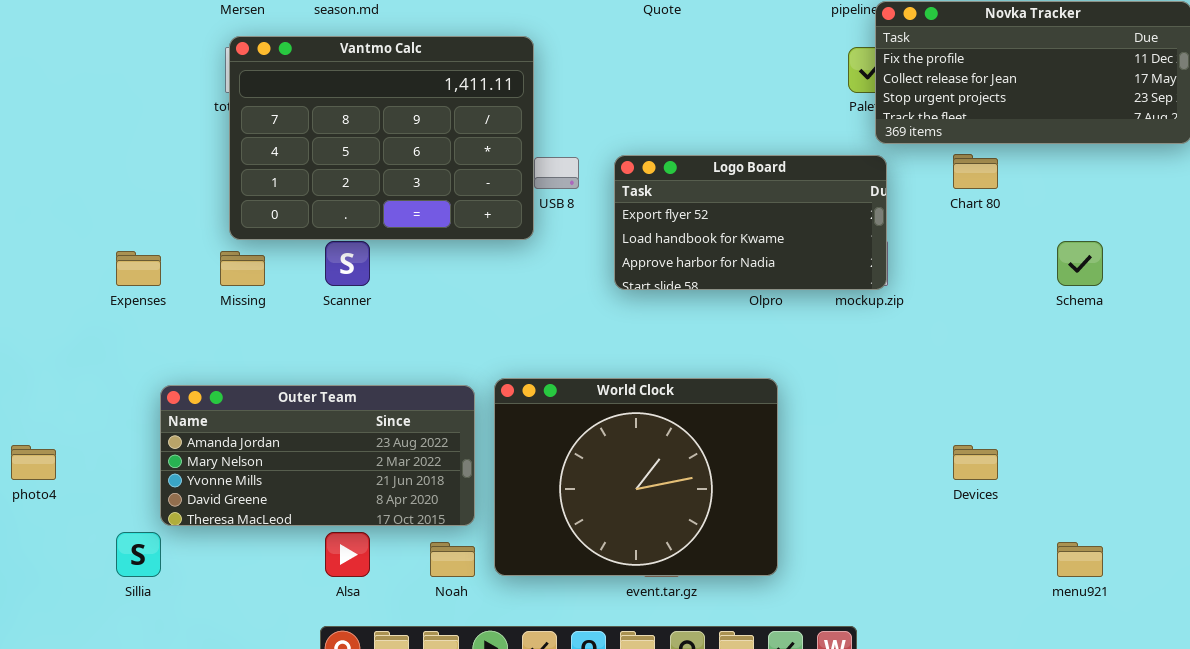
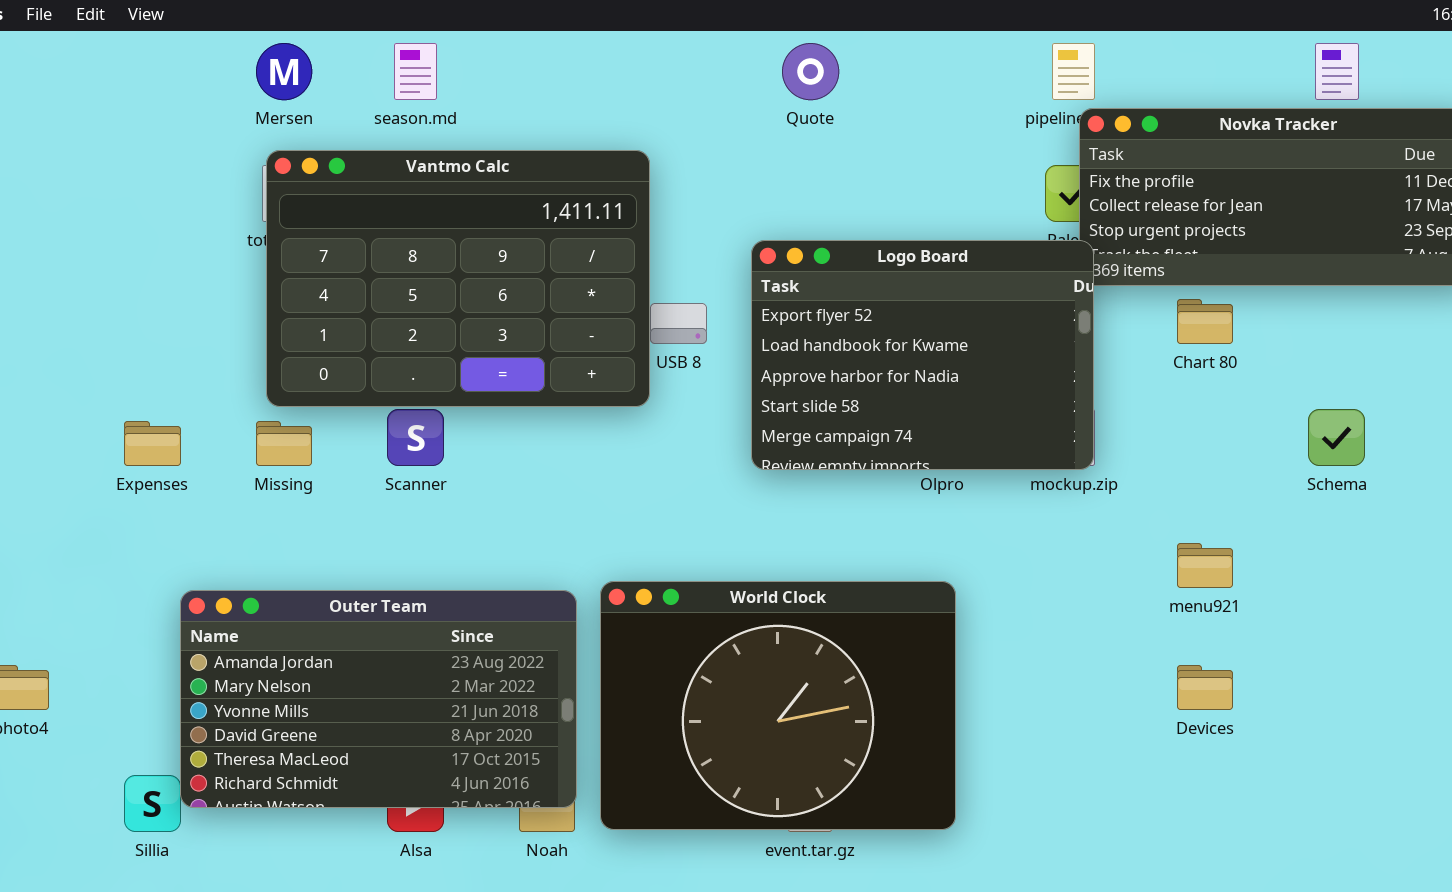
Logo Board: [614,155,887,290] -> [751,240,1094,470], resized
Outer Team: [160,385,475,526] -> [180,590,577,808], resized
menu921: [1057,542,1103,577] -> [1177,543,1233,588], moved

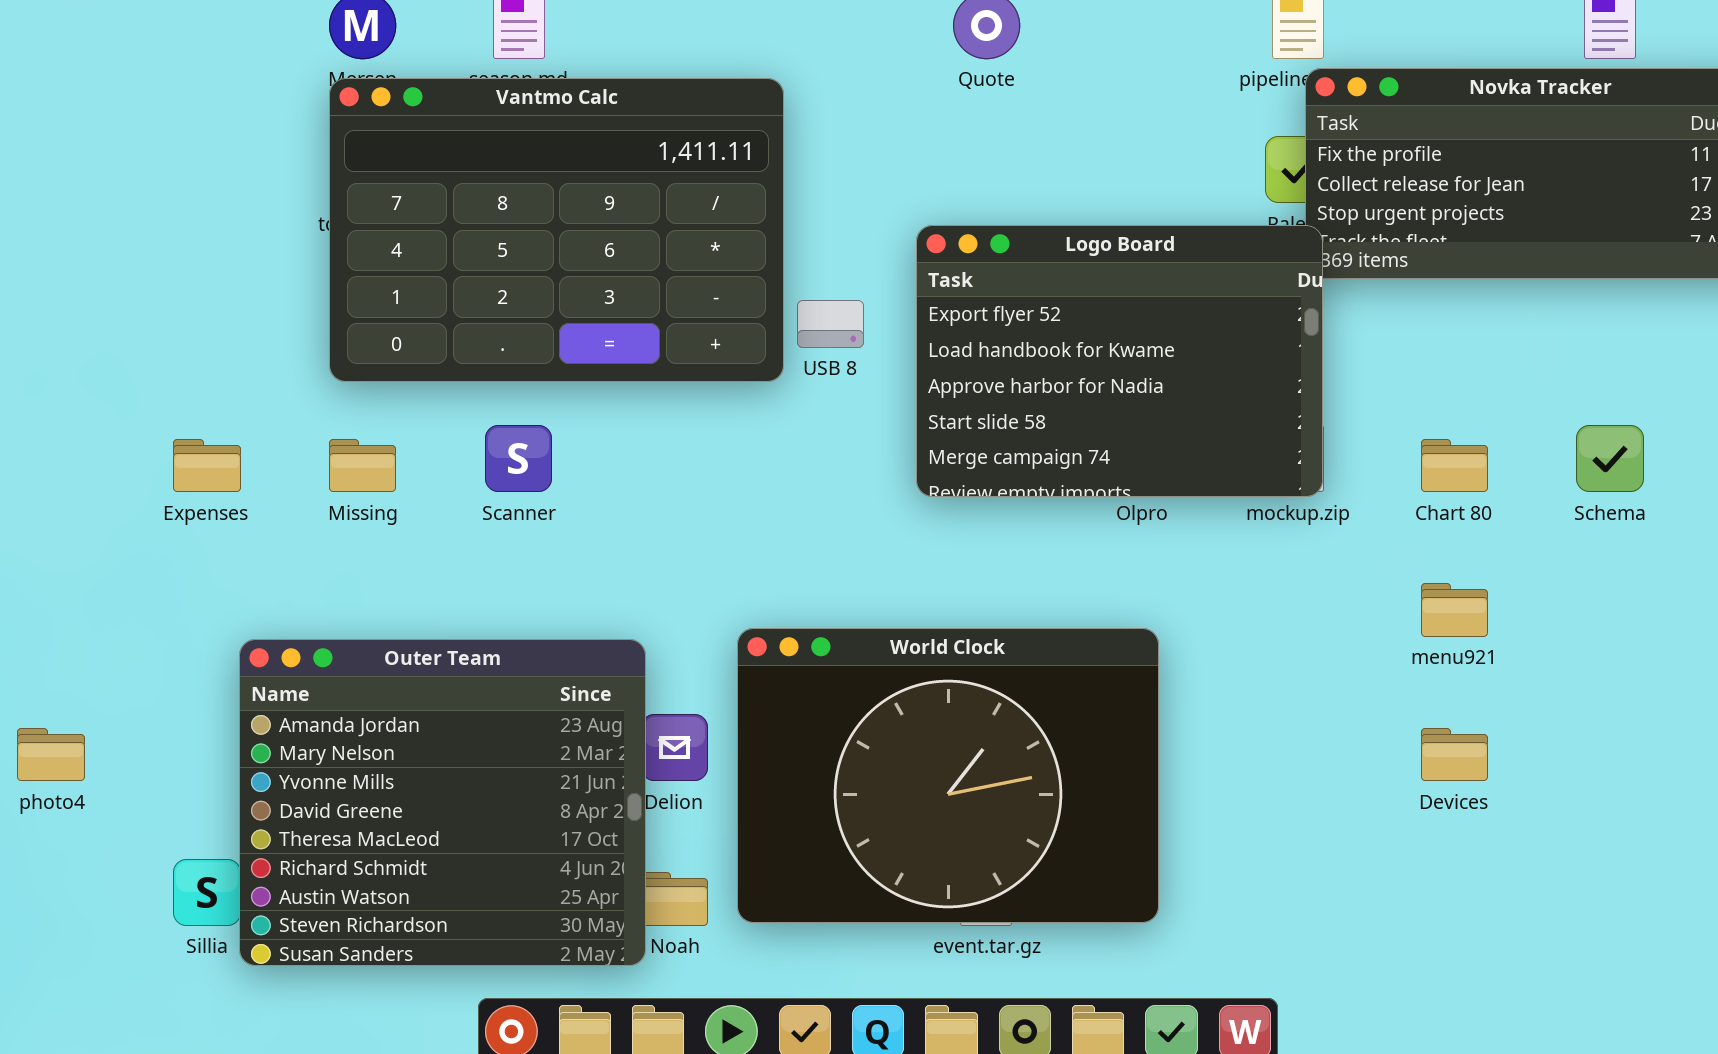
Vantmo Calc: [266,150,650,407] -> [329,78,784,382], moved
Chart 80: [1177,299,1233,344] -> [1421,439,1488,492], moved
Outer Team: [180,590,577,808] -> [239,639,646,966], resized

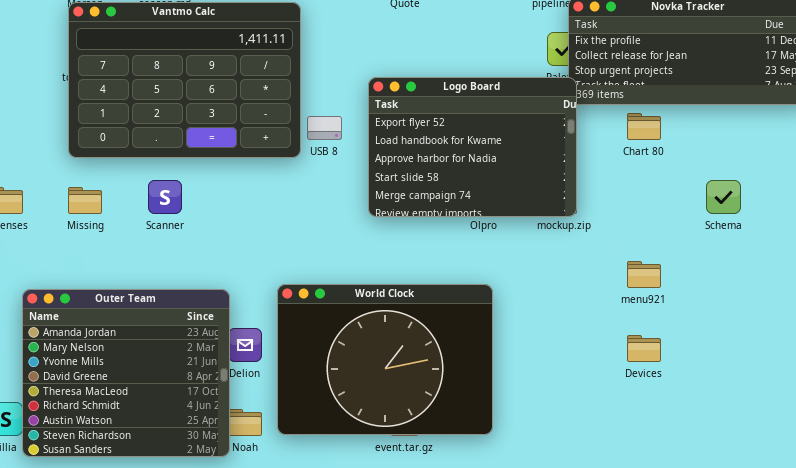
Chart 80: [1421,439,1488,492] -> [627,113,661,140], moved

